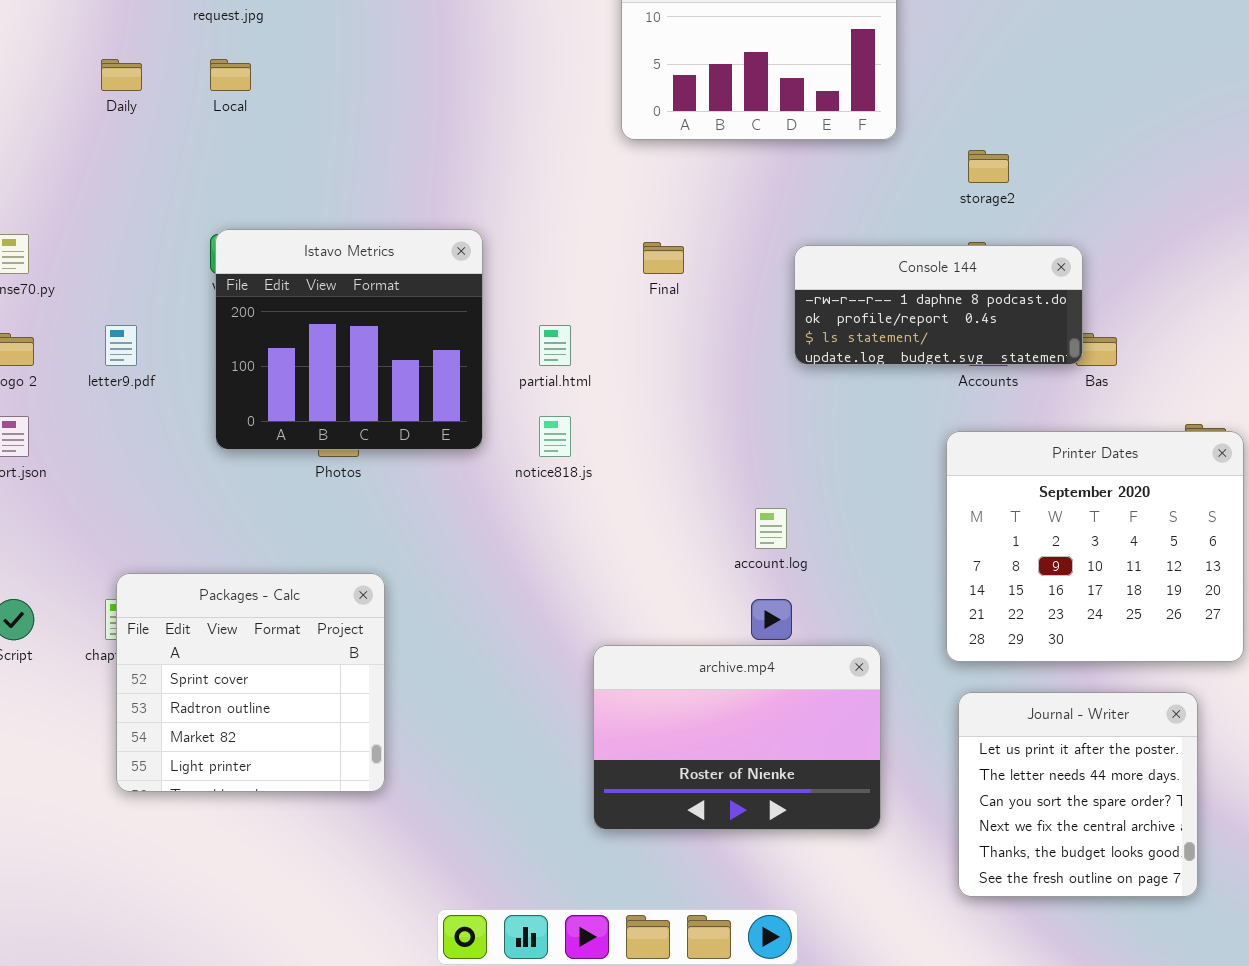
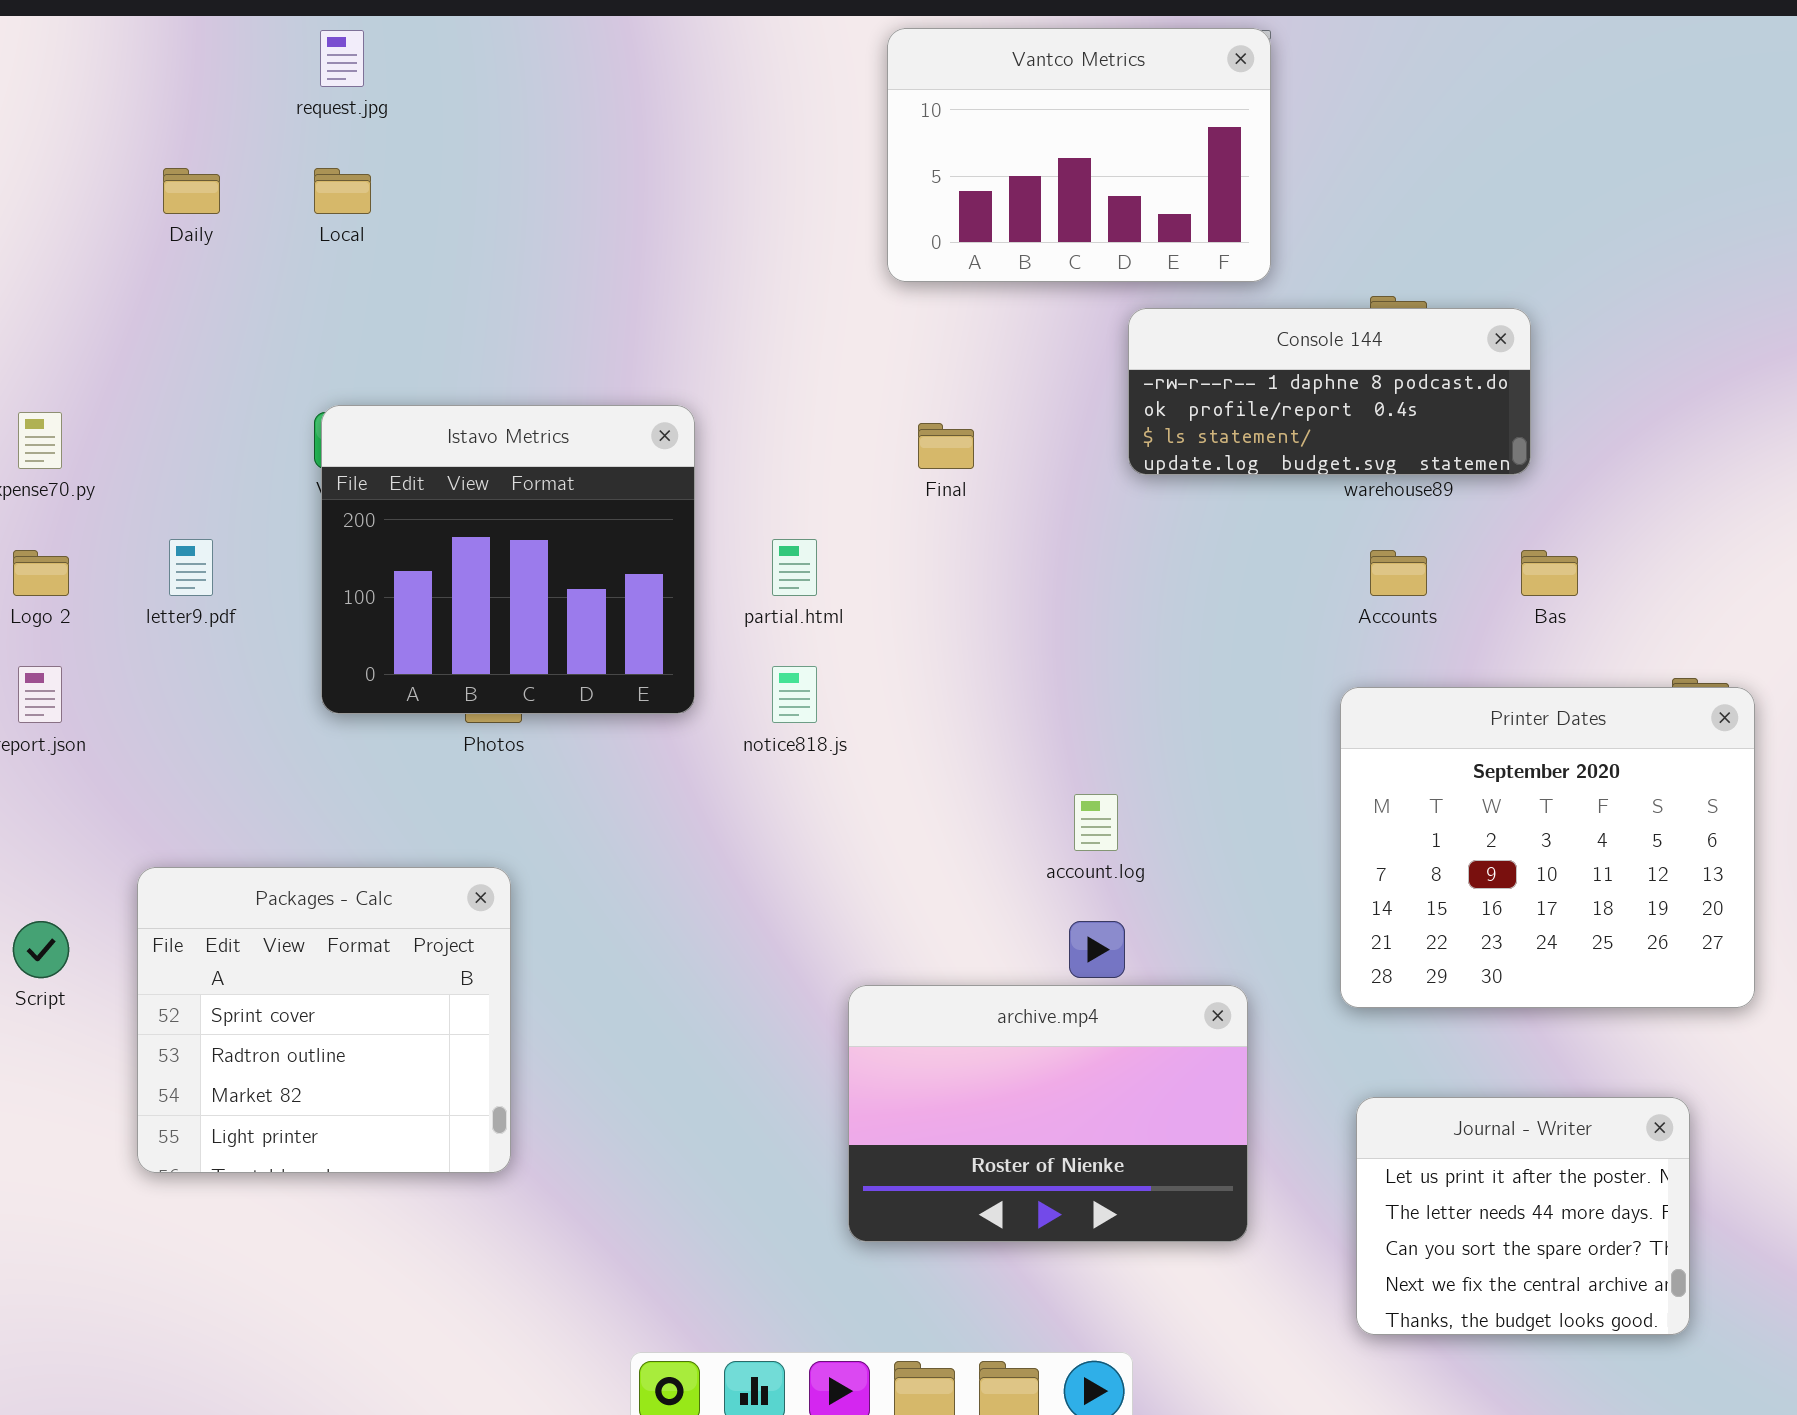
Console 144: [794,245,1083,365] -> [1128,308,1531,475], moved
Packages - Calc: [116,573,385,792] -> [137,867,511,1173], moved
Journal - Writer: [958,692,1198,897] -> [1356,1097,1690,1335], resized

